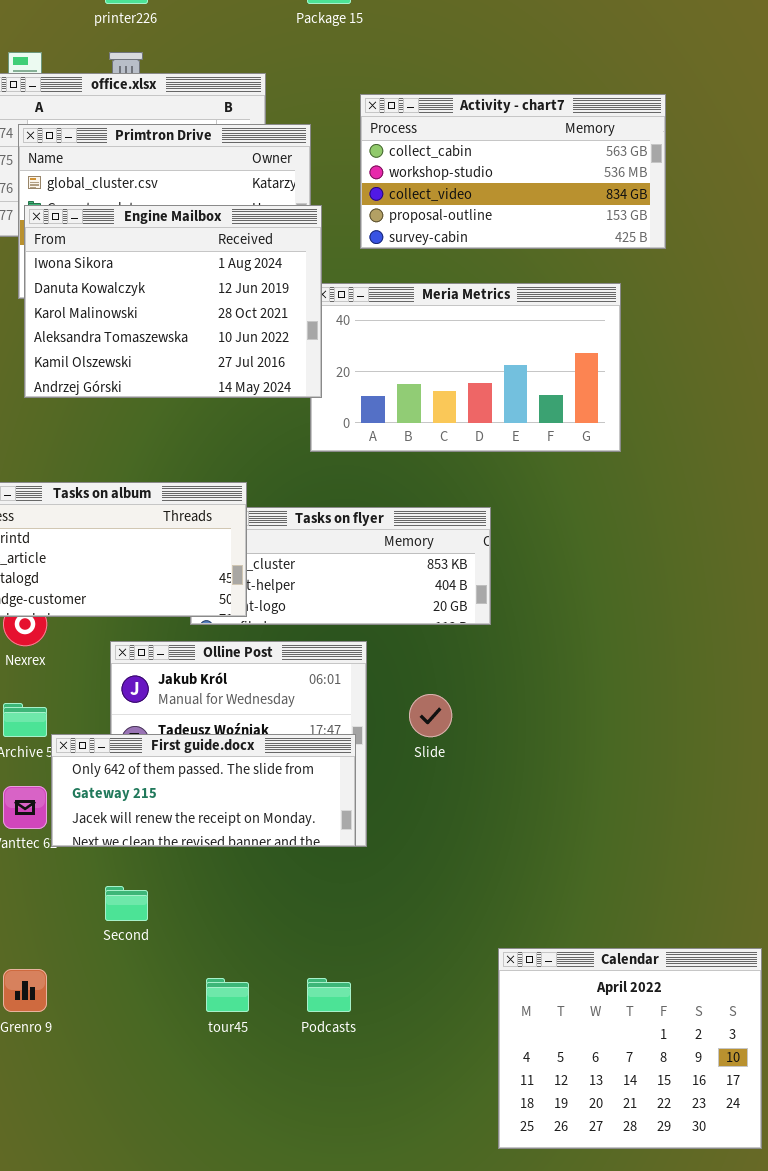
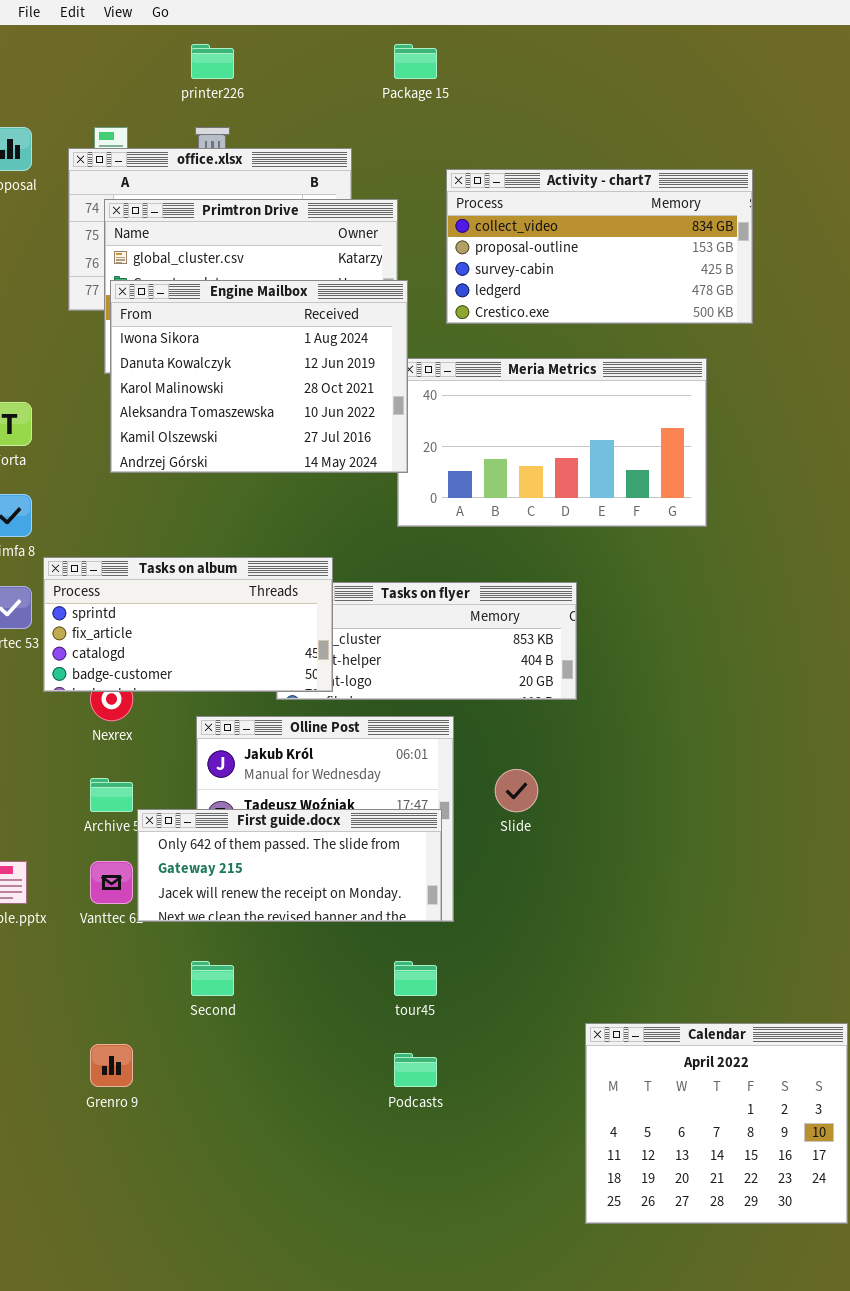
Activity - chart7: [360,94,666,249] -> [446,169,753,324], scrolled down 2 rows
tour45: [206,978,249,1012] -> [394,961,437,996], moved

